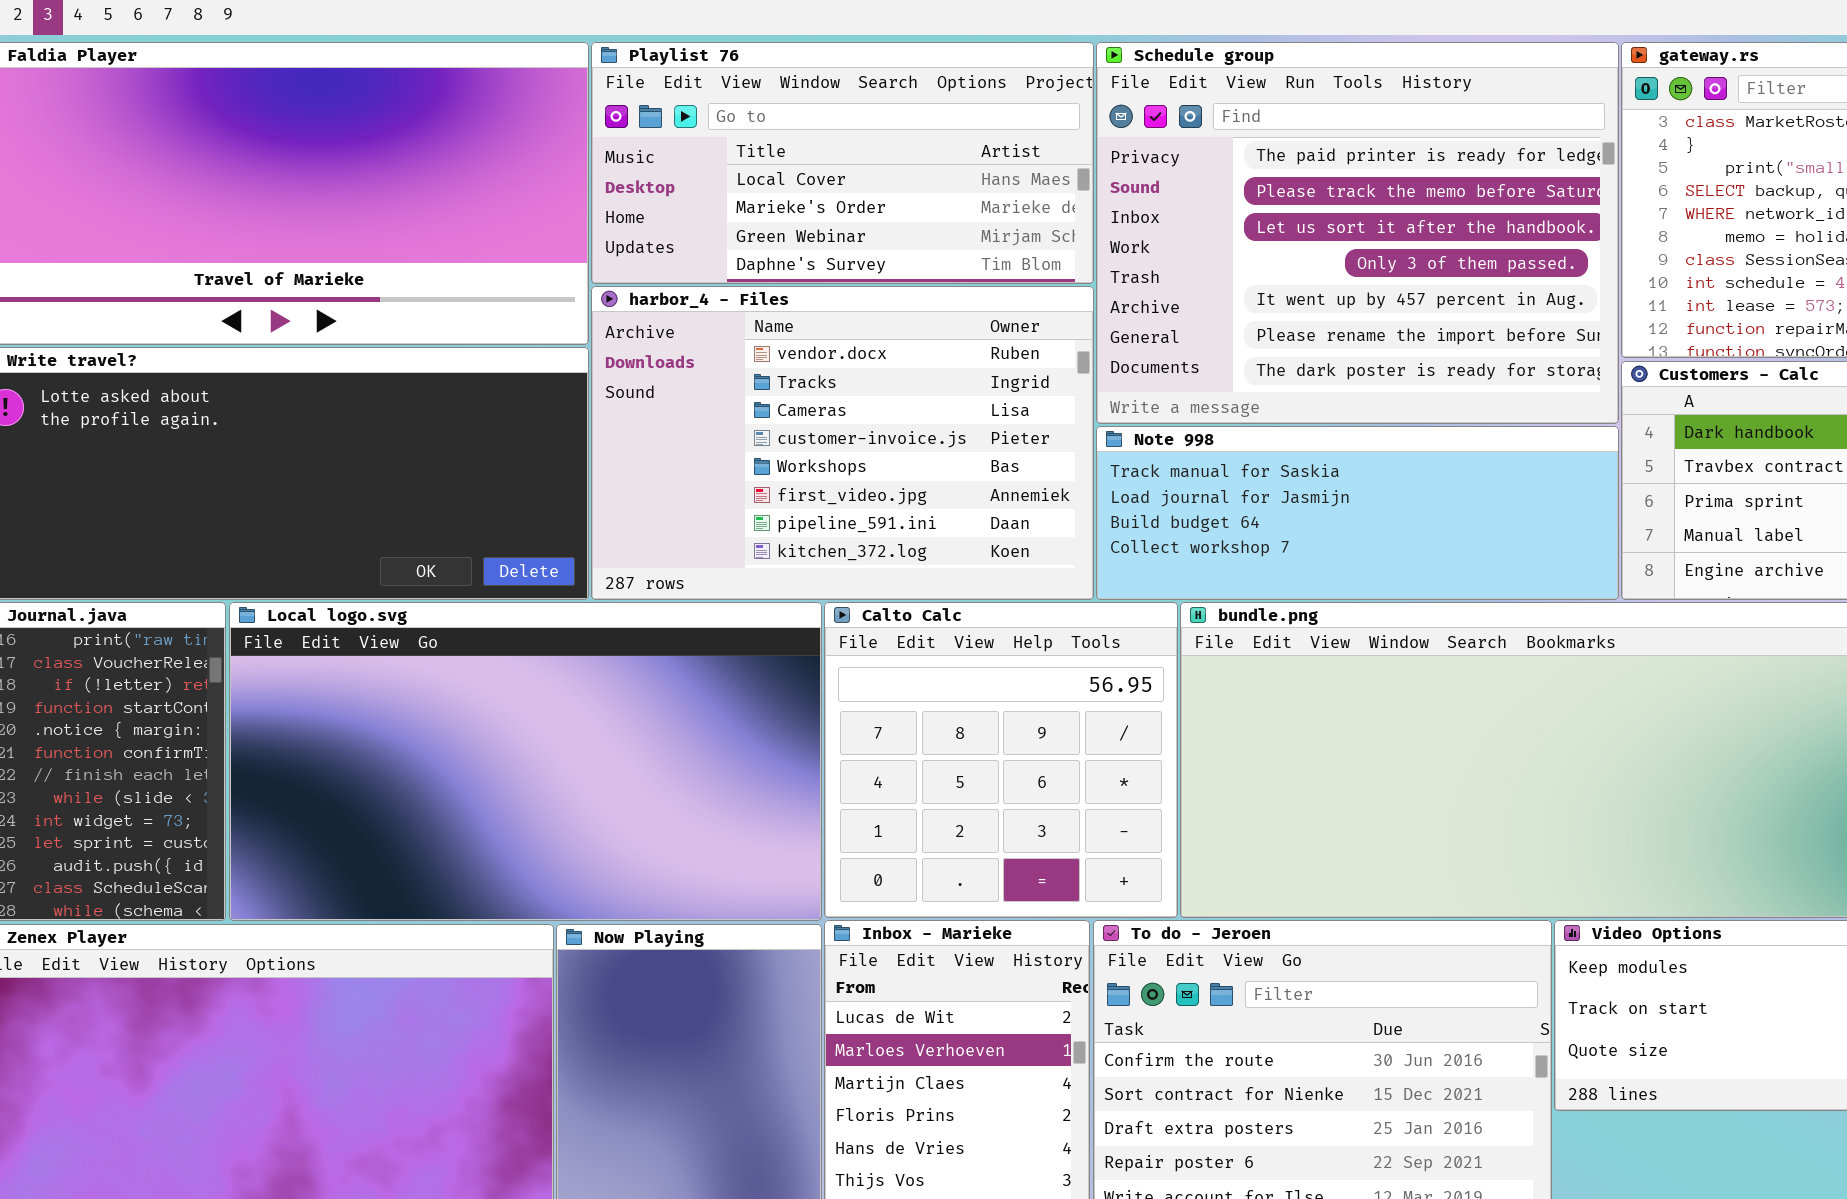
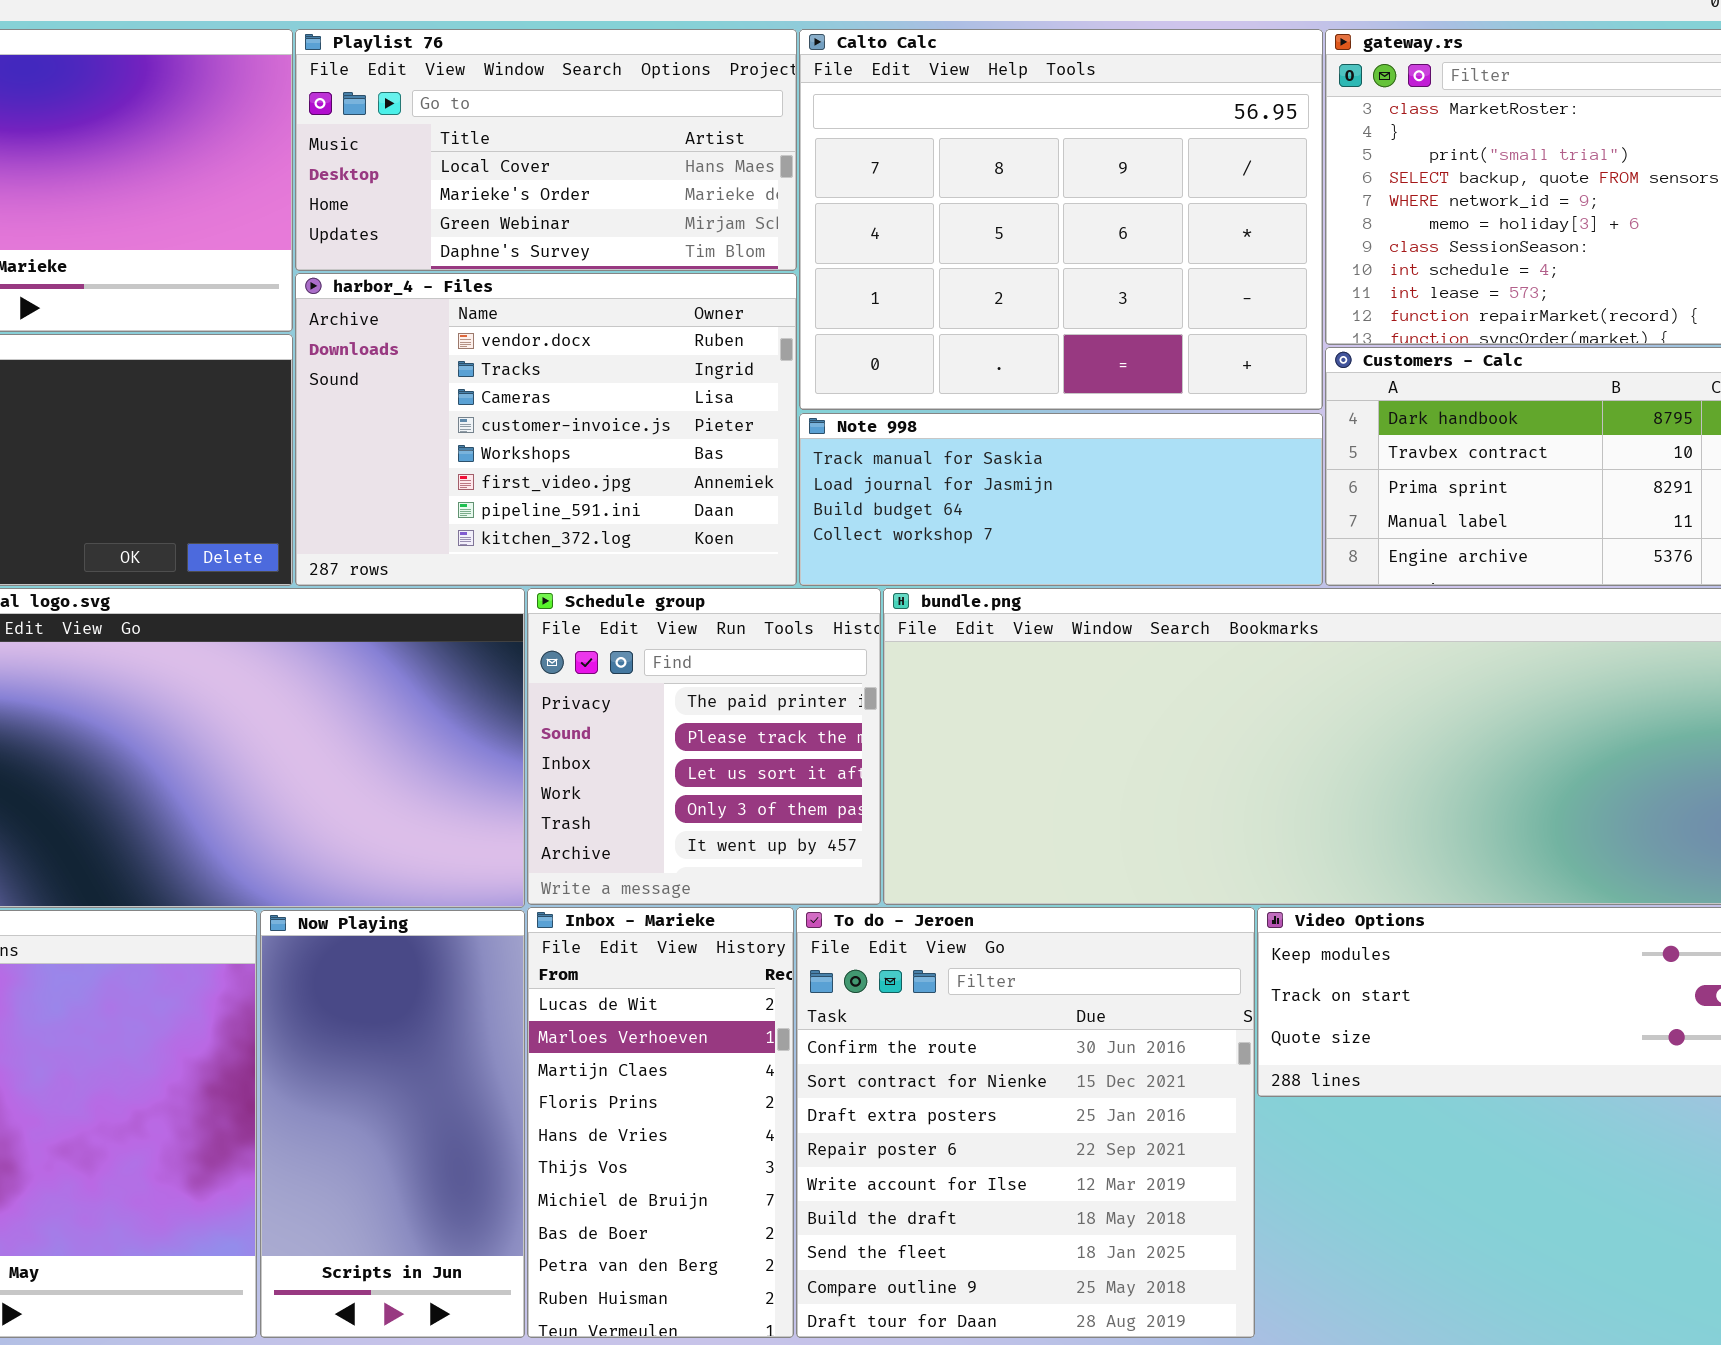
Schedule group: [1096,42,1619,424] -> [527,588,881,905], moved, resized
Calto Calc: [824,602,1178,918] -> [799,29,1323,410], moved, resized

